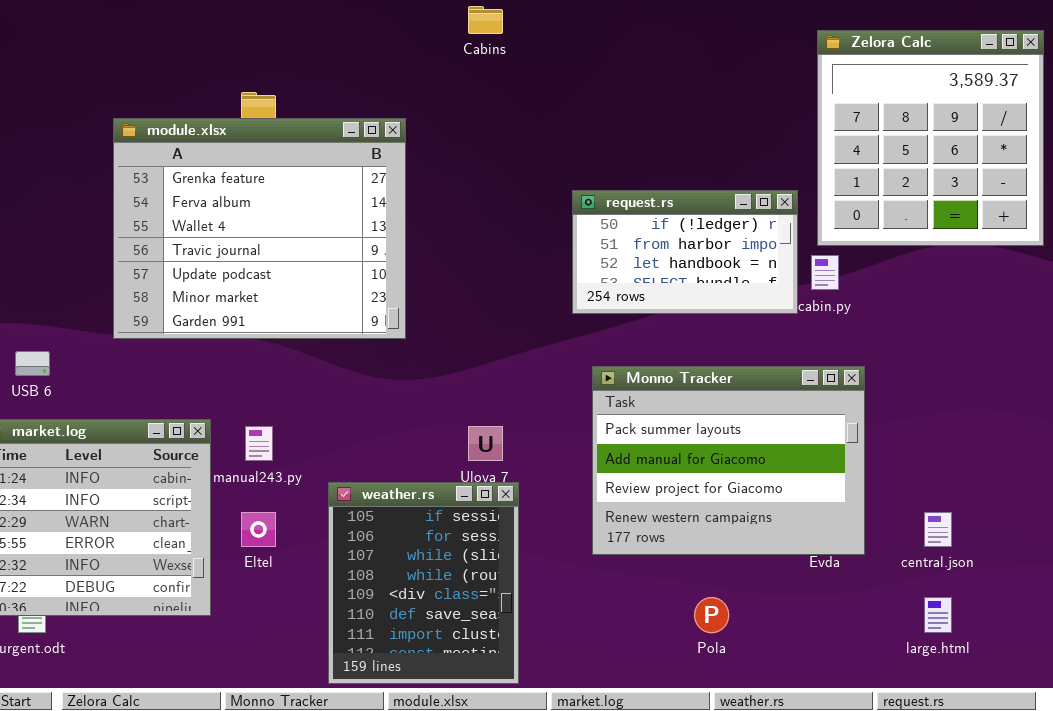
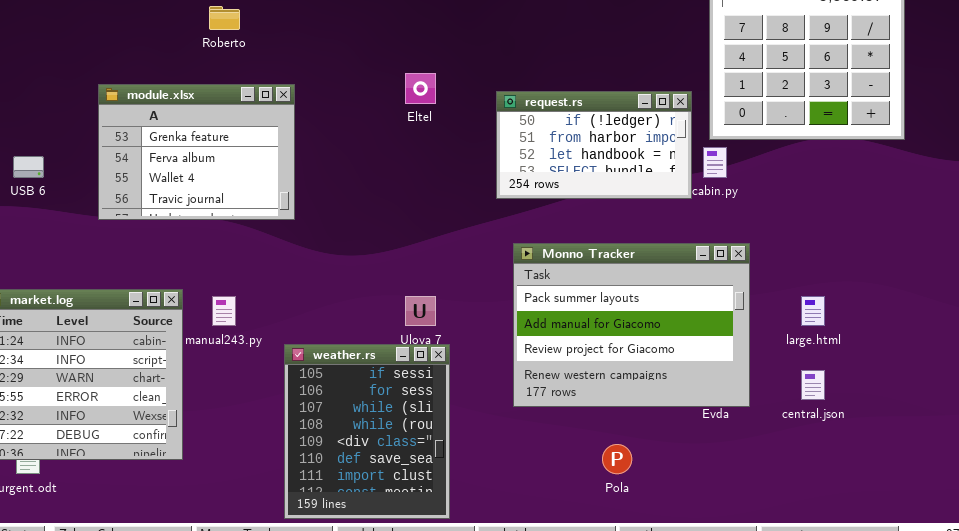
module.xlsx: [113,118,406,339] -> [98,84,295,220], resized
USB 6: [15,351,50,376] -> [13,156,44,178], moved
Eltel: [241,512,276,547] -> [405,73,436,104], moved
large.html: [924,597,952,633] -> [801,296,825,326], moved

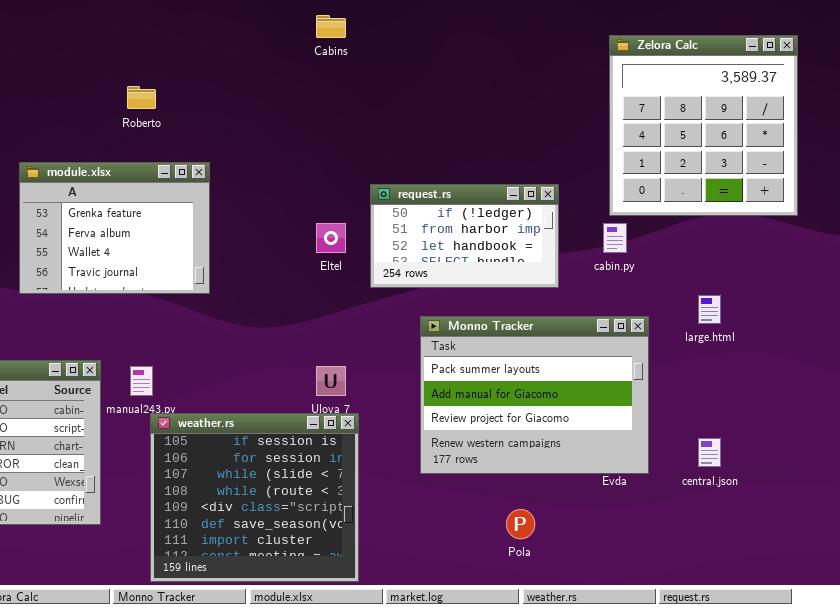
Eltel: [405,73,436,104] -> [316,223,346,253], moved
request.rs: [496,91,692,199] -> [370,184,559,288], moved
large.html: [801,296,825,326] -> [698,295,721,324], moved
weather.rs: [284,344,450,519] -> [150,413,359,582], resized

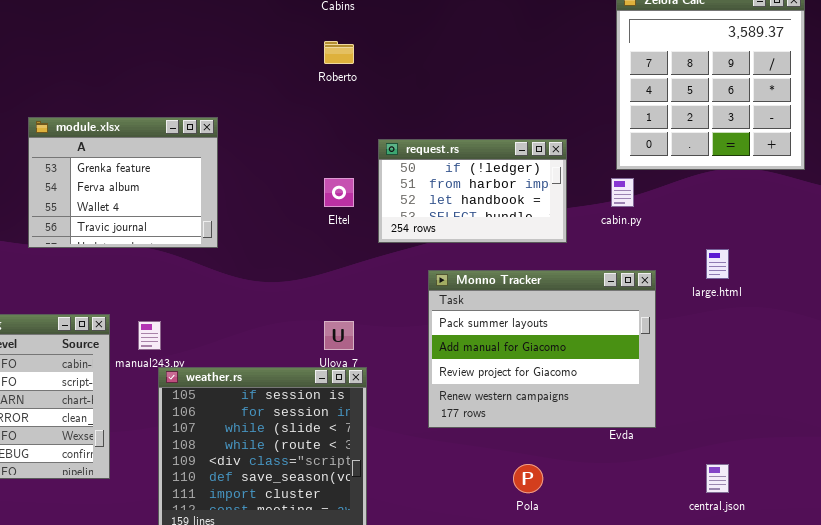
Roberto: [127,86,156,109] -> [324,41,354,64], moved
central.json: [698,438,721,467] -> [706,464,729,493], moved

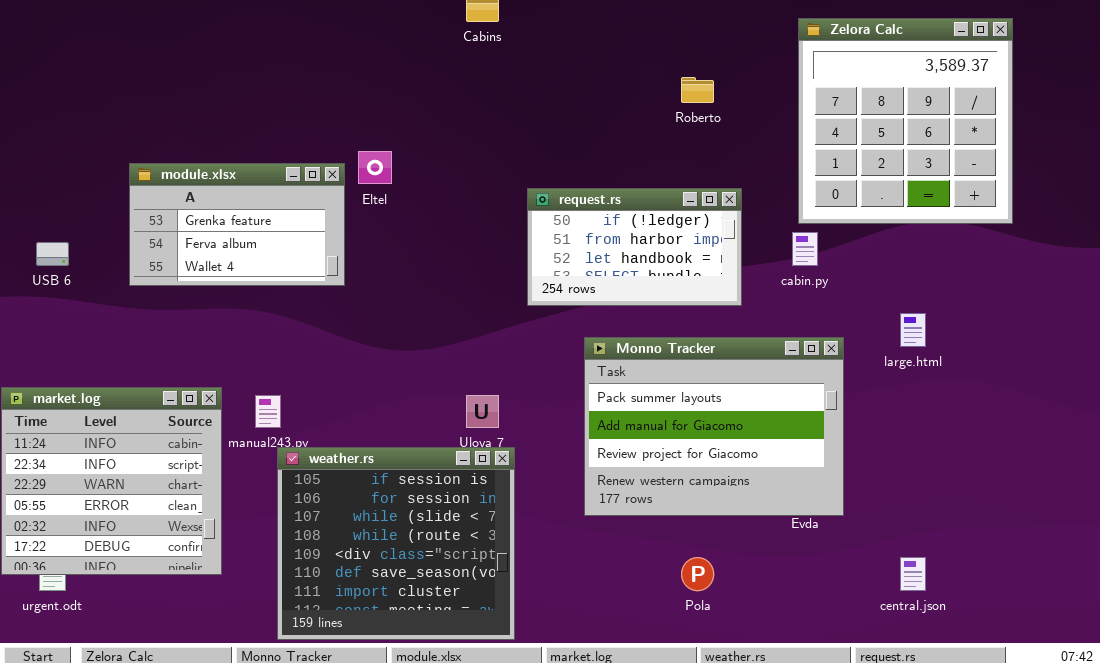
Roberto: [324,41,354,64] -> [681,77,714,103], moved
module.xlsx: [28,117,218,248] -> [129,163,345,286], resized
Eltel: [324,178,354,207] -> [358,151,392,184], moved

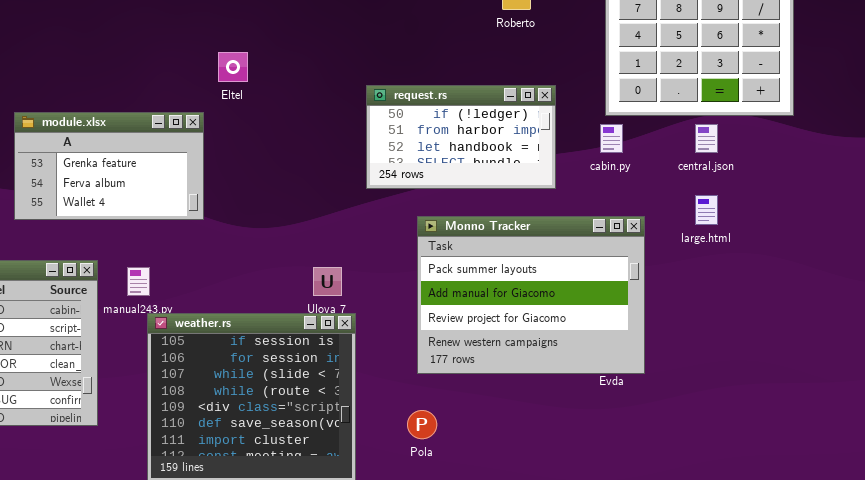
module.xlsx: [129,163,345,286] -> [14,112,204,220], moved
Pola: [681,557,714,591] -> [407,410,437,439], moved
central.json: [900,557,926,591] -> [695,124,718,153], moved

